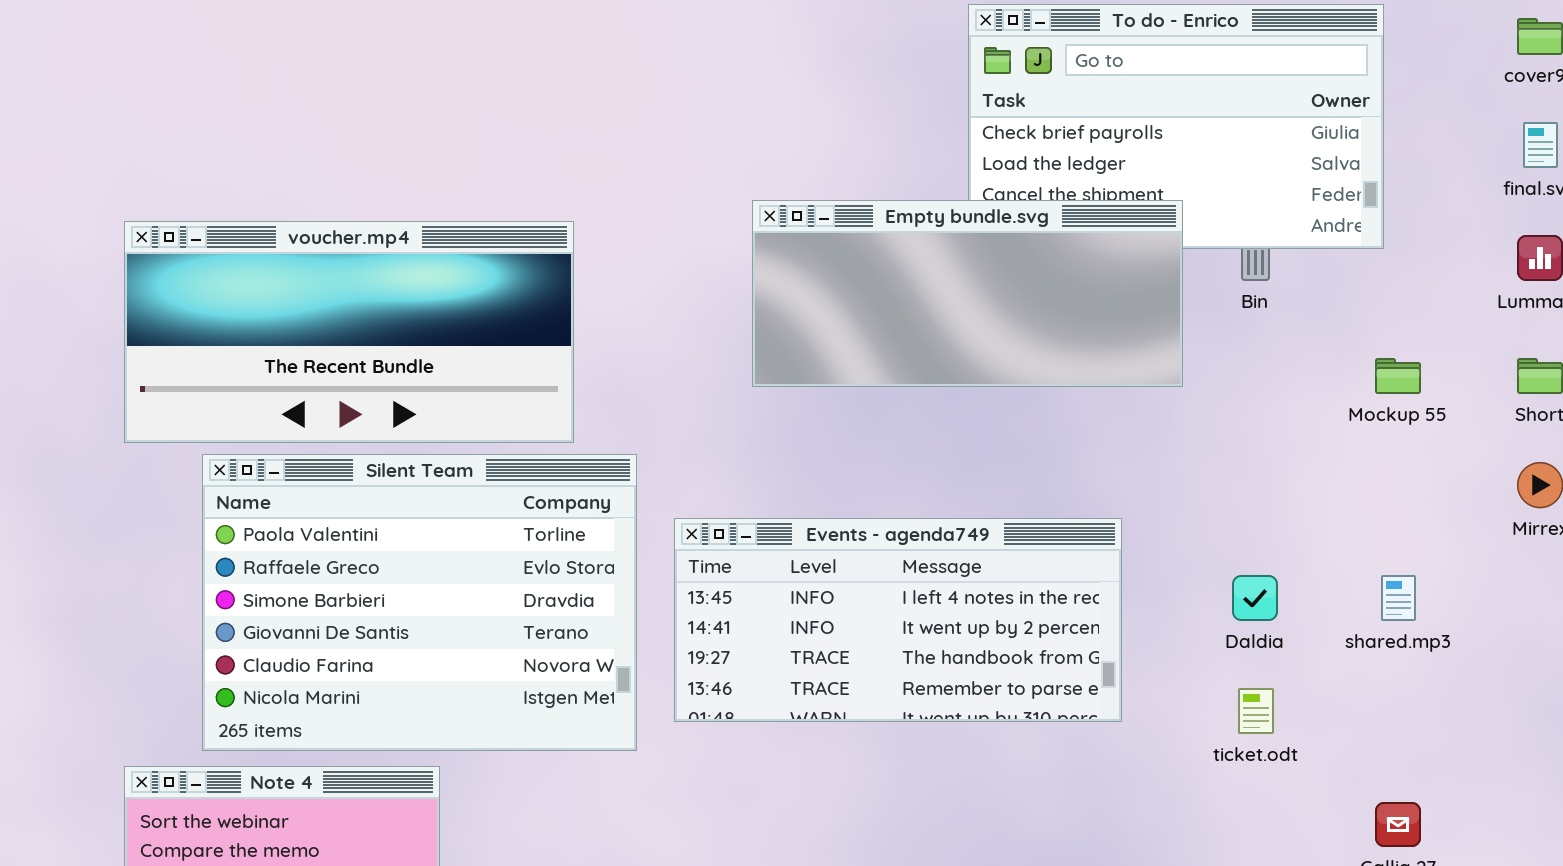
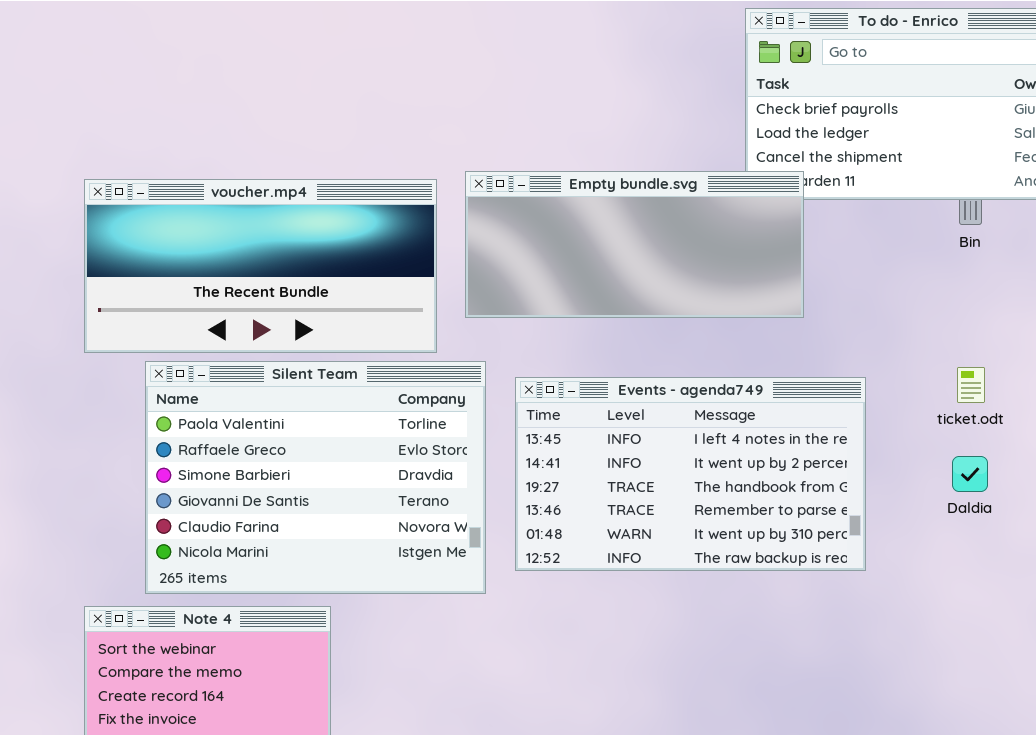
Empty bundle.svg: [752,200,1183,387] -> [465,171,804,318], moved
Events - agenda749: [674,518,1122,722] -> [515,377,866,571], resized
ticket.odt: [1238,688,1274,734] -> [957,367,985,403], moved

